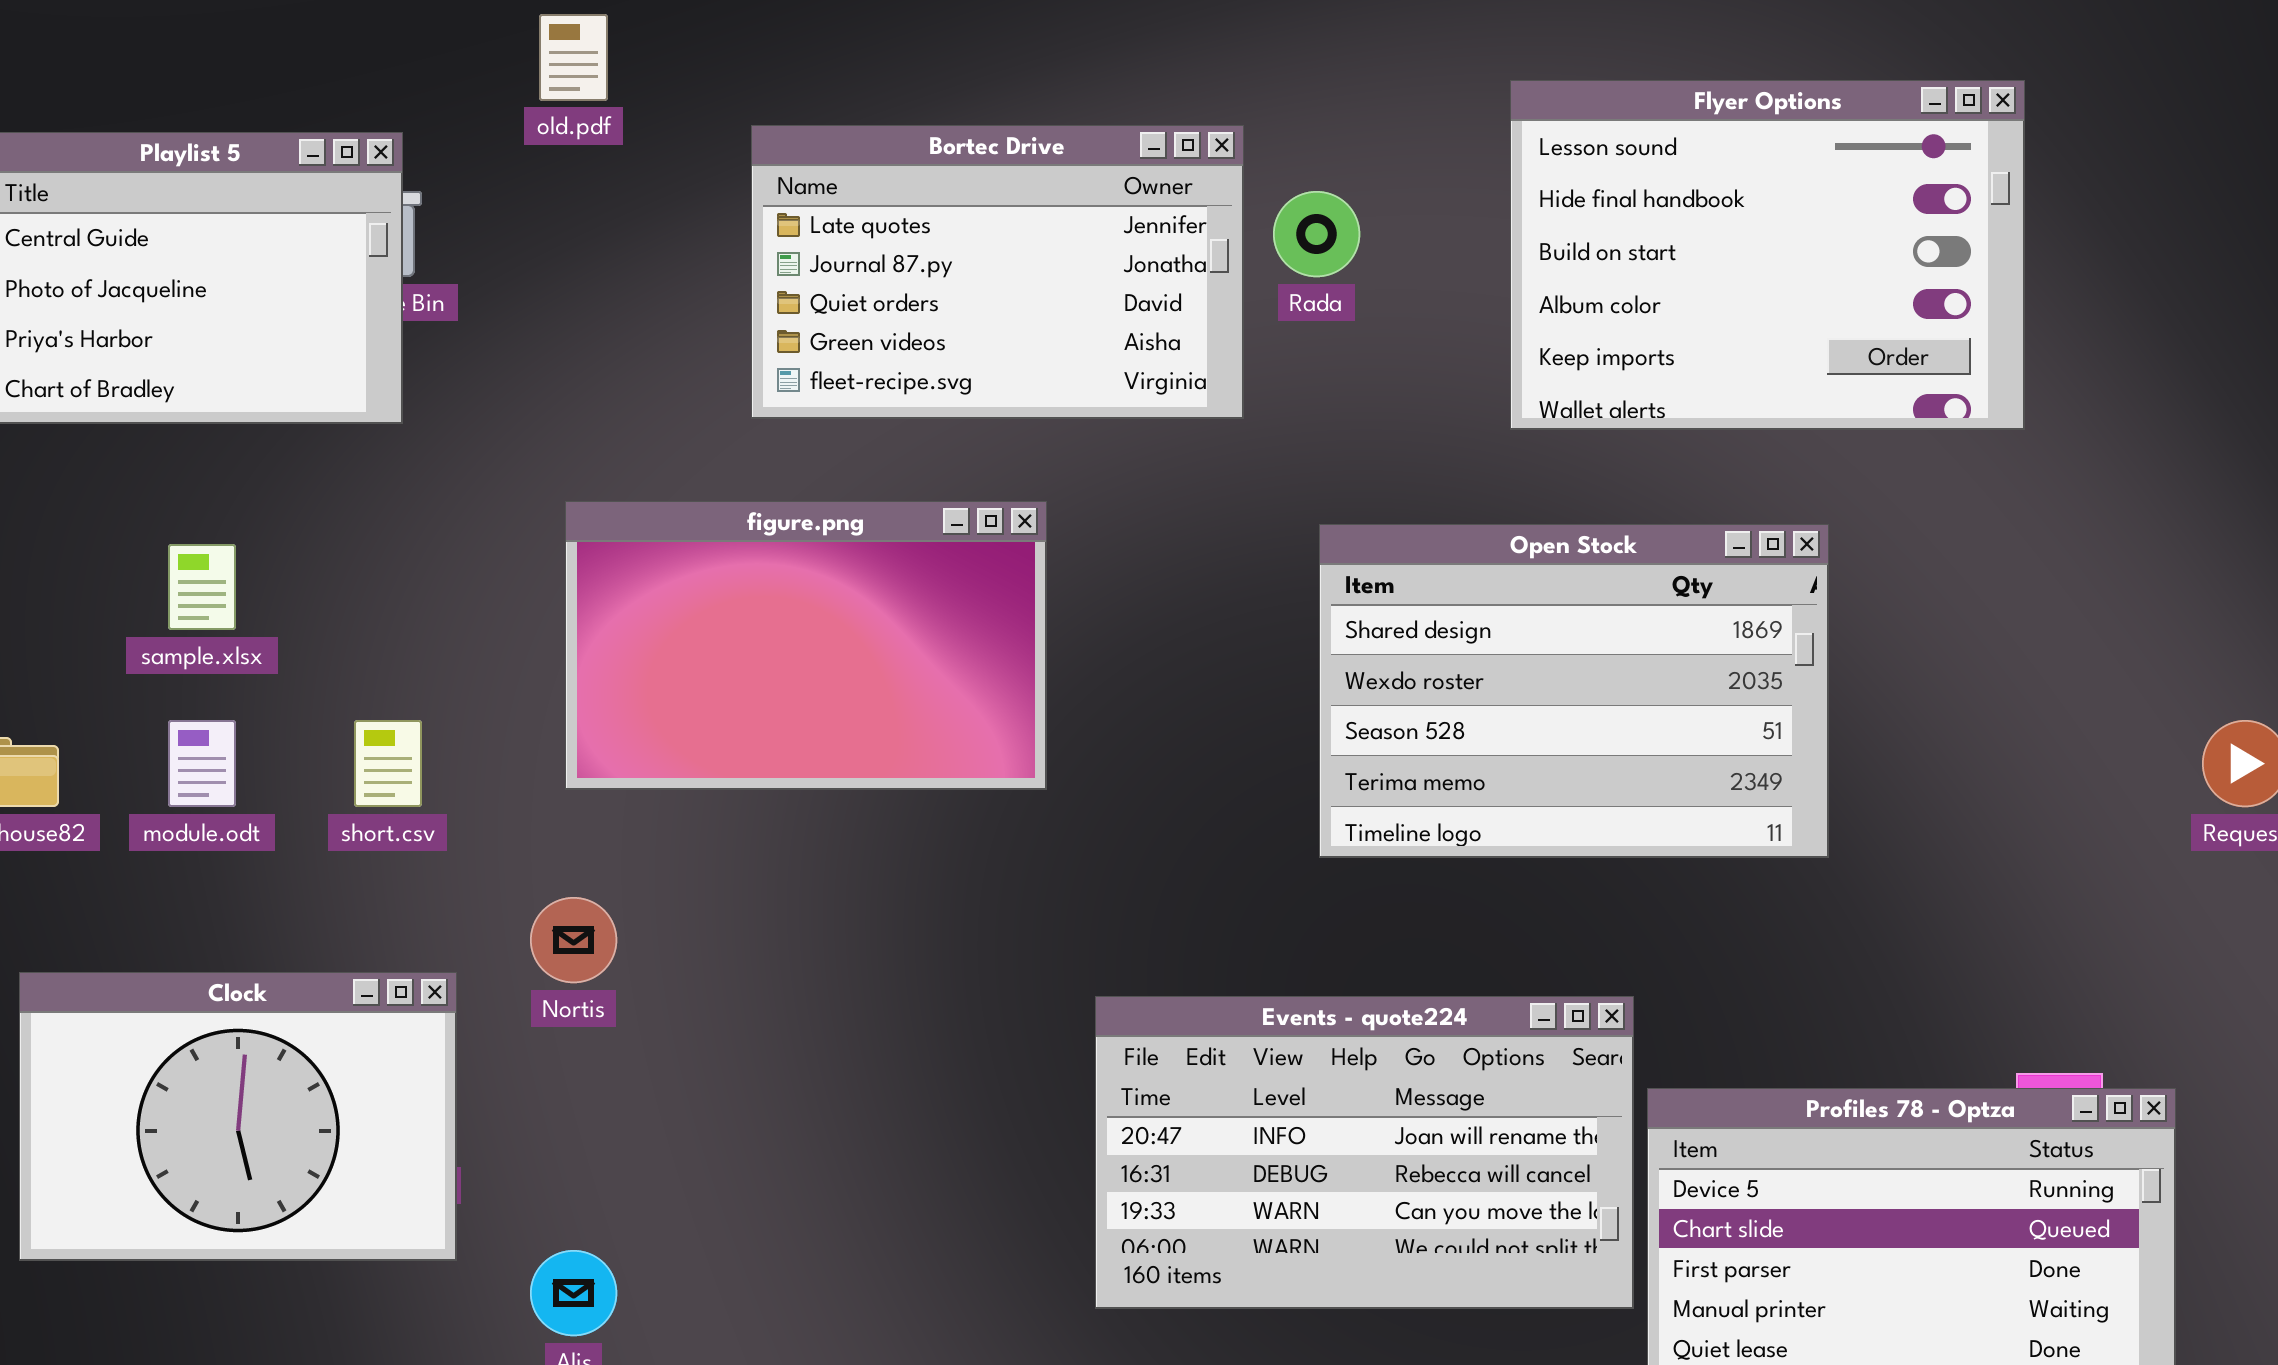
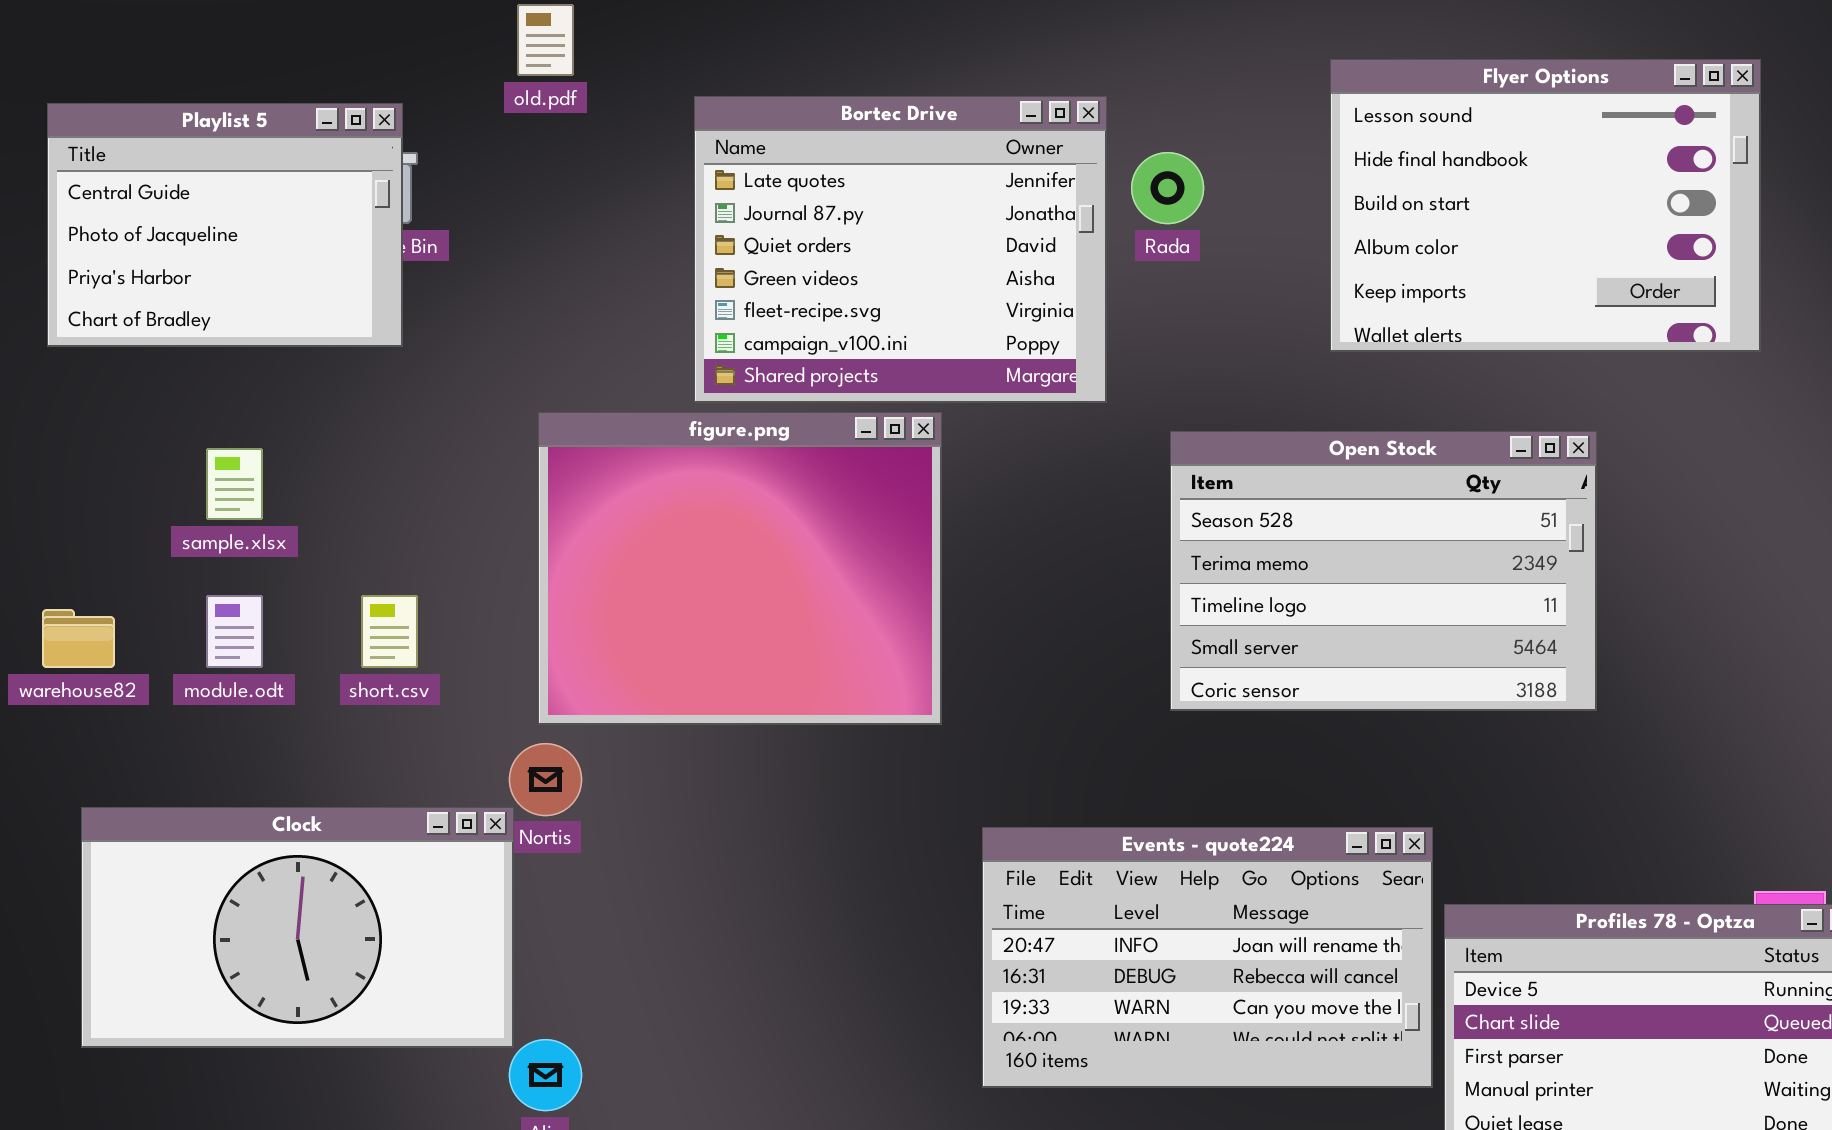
Bortec Drive: [751,125,1244,419] -> [694,96,1107,403], resized
figure.png: [565,501,1047,790] -> [538,412,942,725], resized
Open Stock: [1319,524,1829,858] -> [1170,431,1597,711], scrolled down 2 rows
Clock: [19,972,457,1261] -> [81,807,514,1048], resized

